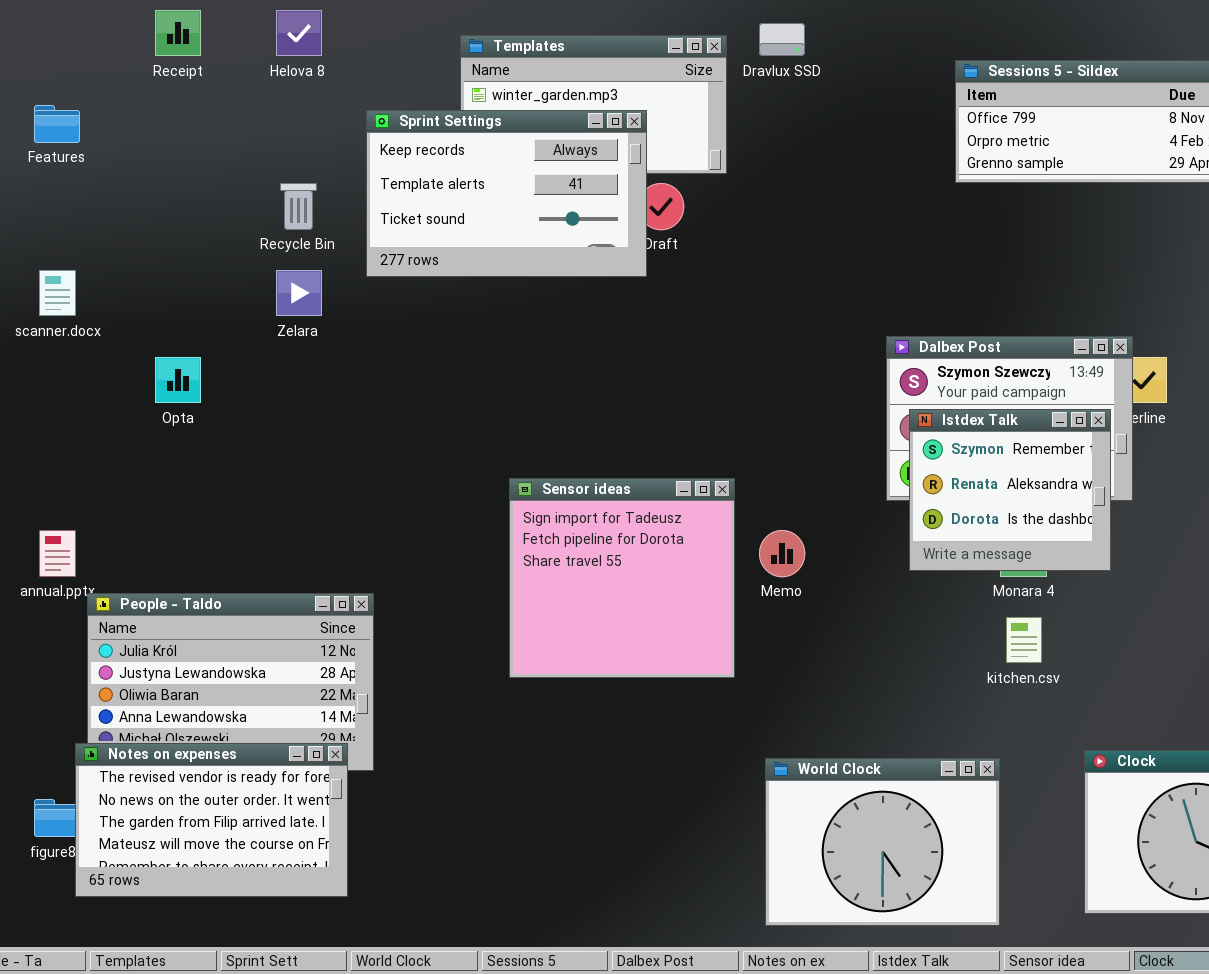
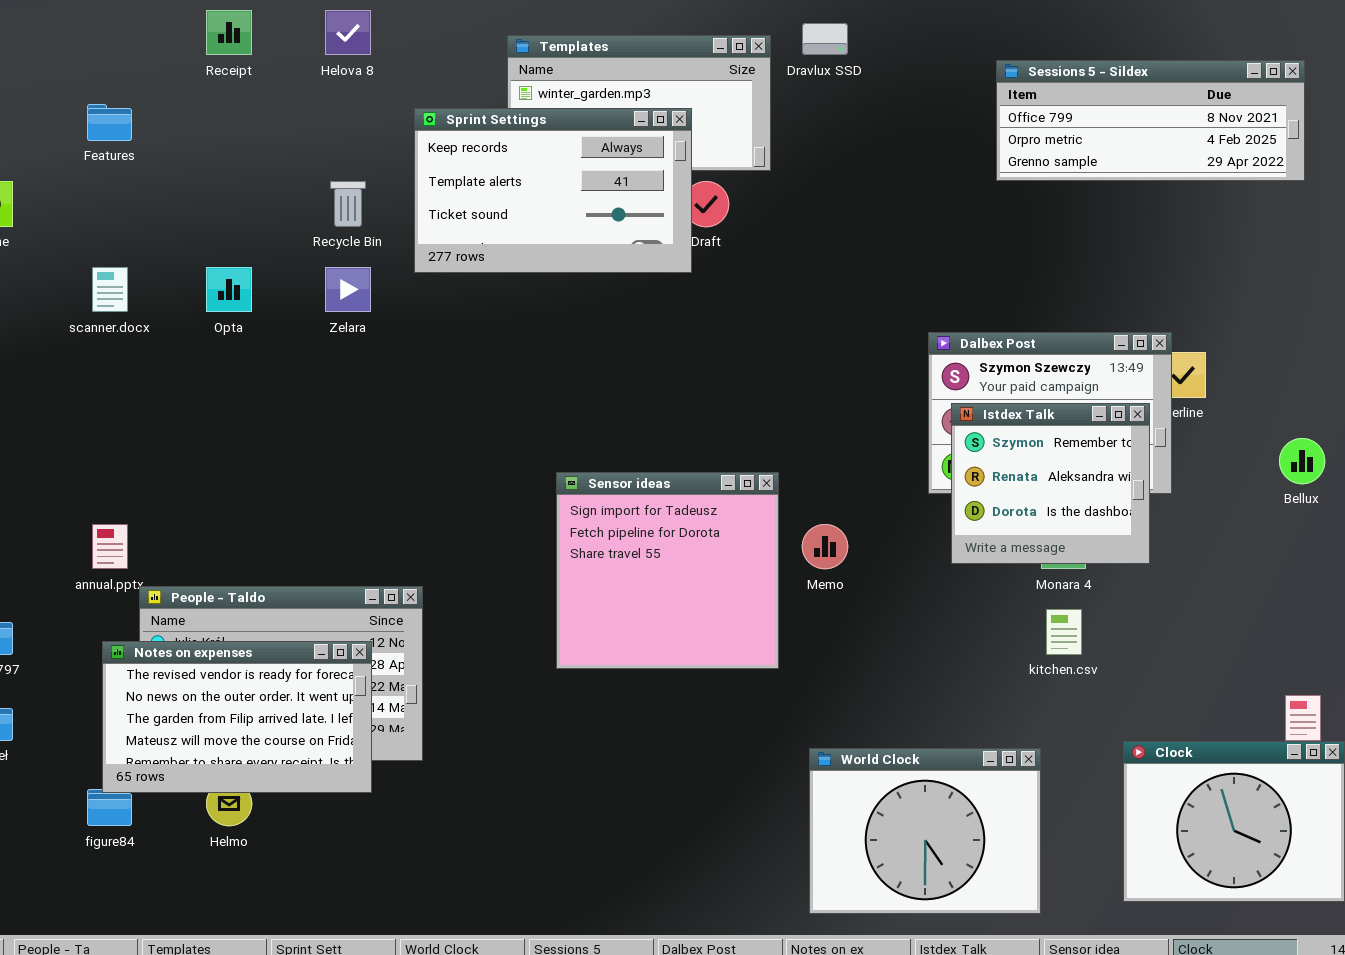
Opta: [155,357,201,403] -> [206,267,252,312], moved
Notes on expenses: [75,743,348,897] -> [102,641,372,793], moved

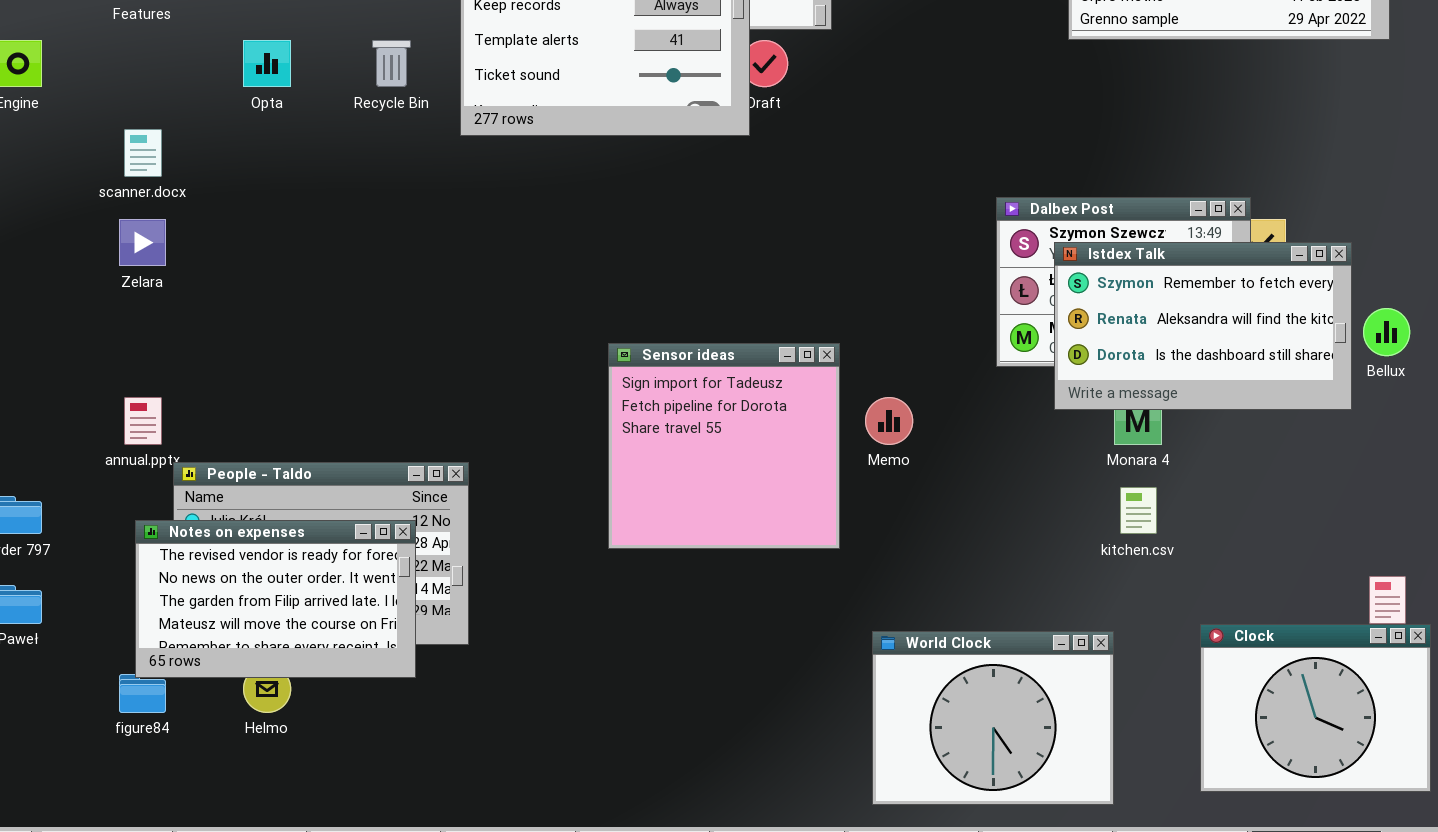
Opta: [206,267,252,312] -> [243,40,291,87], moved
Zelara: [325,267,371,312] -> [119,219,166,266], moved
Istdex Talk: [951,403,1150,564] -> [1054,242,1352,410], moved, resized

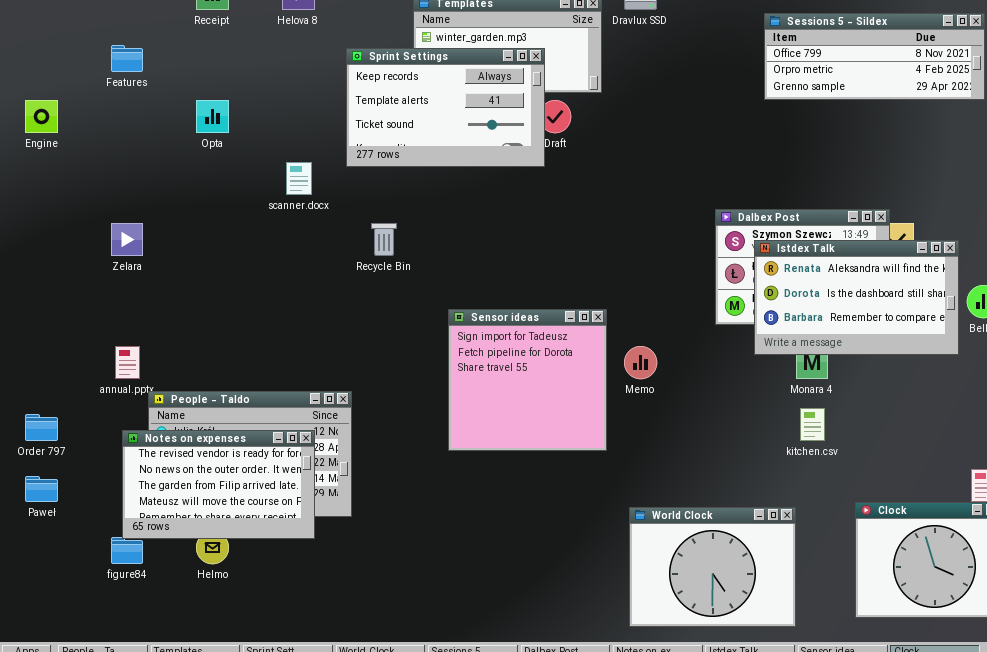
Recycle Bin: [372,40,411,87] -> [371,223,397,256], moved
scanner.docx: [124,129,162,177] -> [286,162,312,195], moved
Istdex Talk: [1054,242,1352,410] -> [754,240,959,355], scrolled down 1 row

